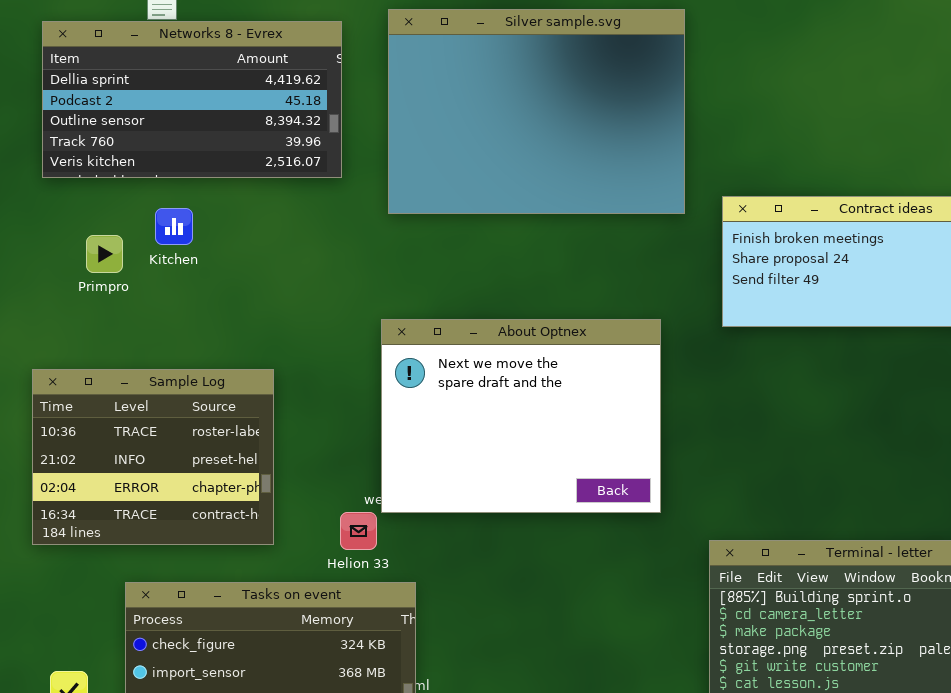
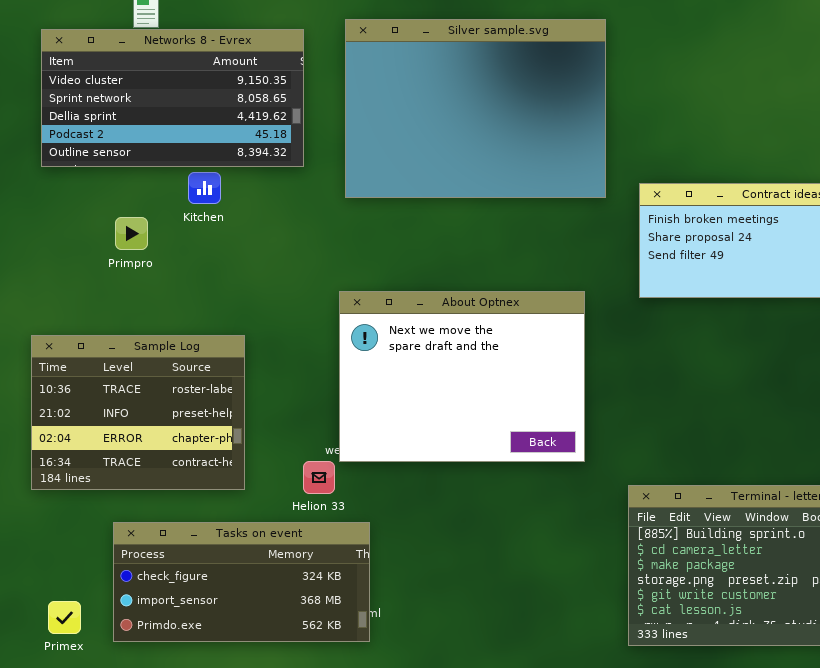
Networks 8 - Evrex: [42,21,342,178] -> [41,29,304,167], scrolled up 2 rows
Kitchen: [155,208,193,245] -> [188,172,221,204], moved
Primpro: [86,235,123,273] -> [115,217,148,250], moved

